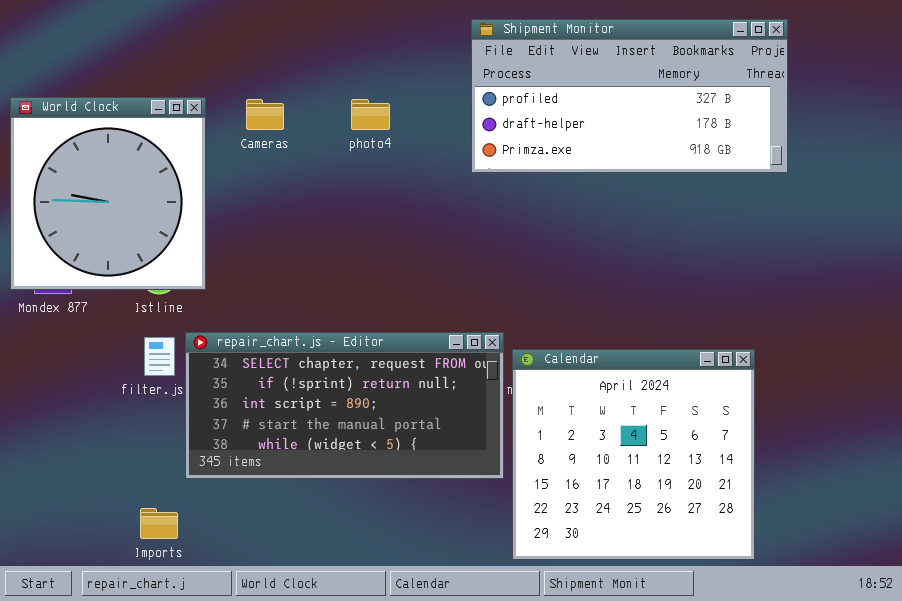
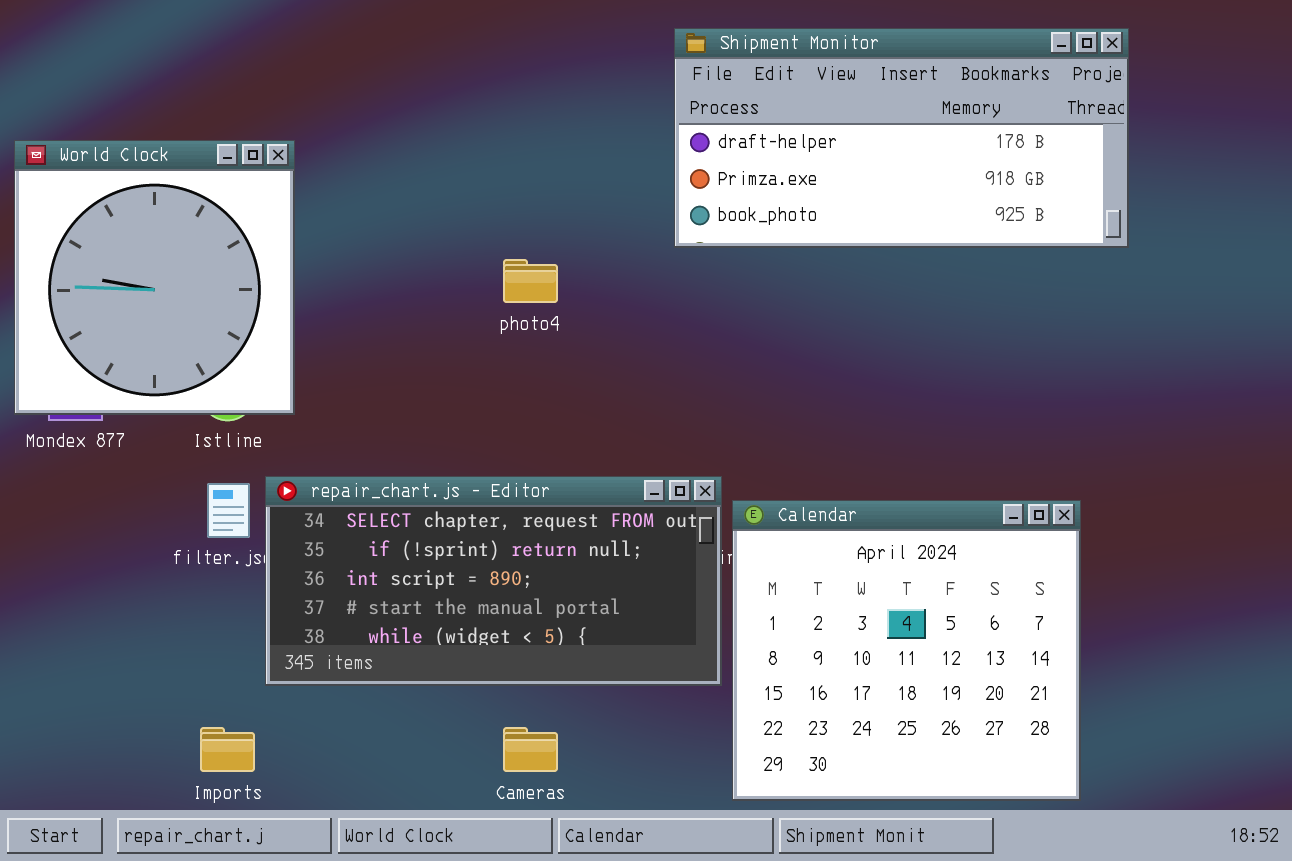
Shipment Monitor: [471,19,788,173] -> [674,28,1129,248], scrolled down 1 row
Cameras: [246,99,284,130] -> [503,727,558,772], moved
photo4: [351,99,390,130] -> [503,259,558,303], moved

